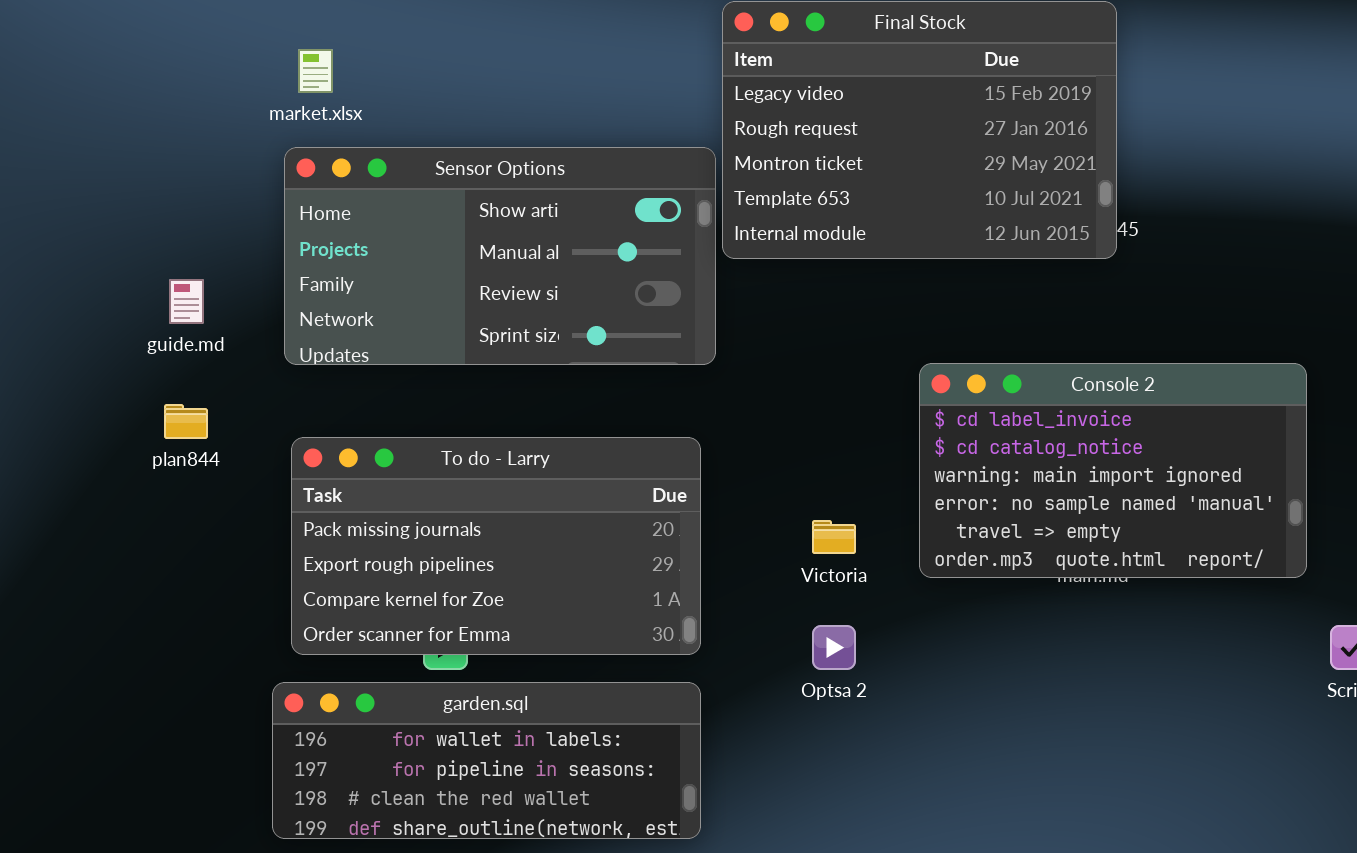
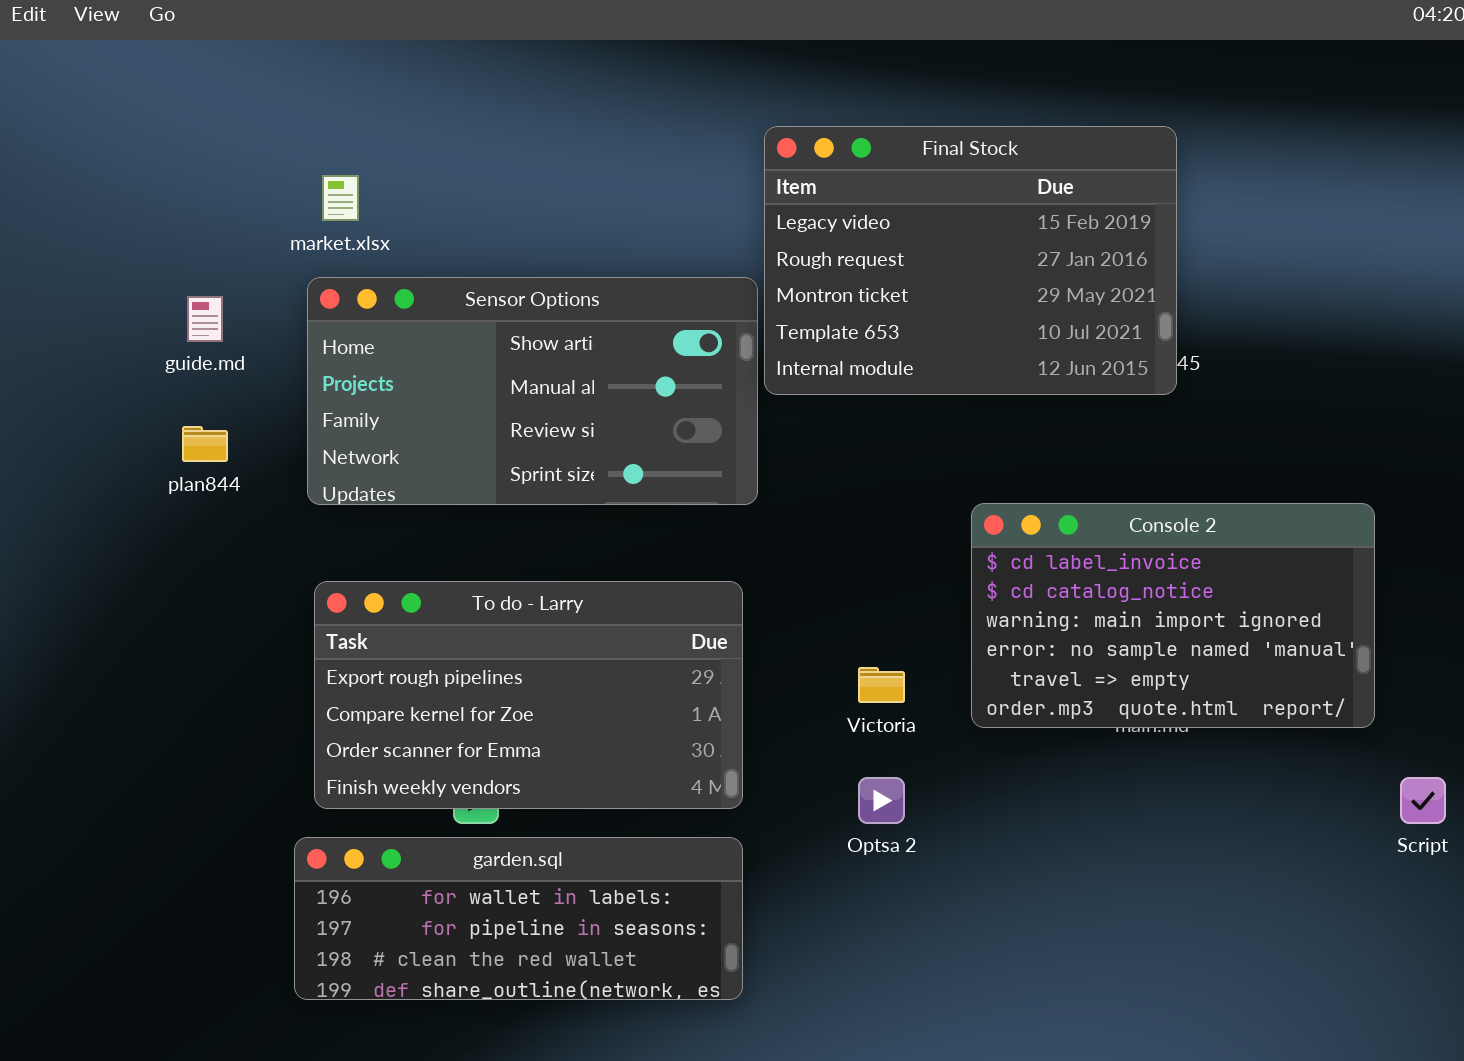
guide.md: [169,279,204,324] -> [187,296,223,342], moved
plan844: [164,404,208,439] -> [182,426,228,462], moved
To do - Larry: [291,437,701,655] -> [314,581,743,809], scrolled down 1 row

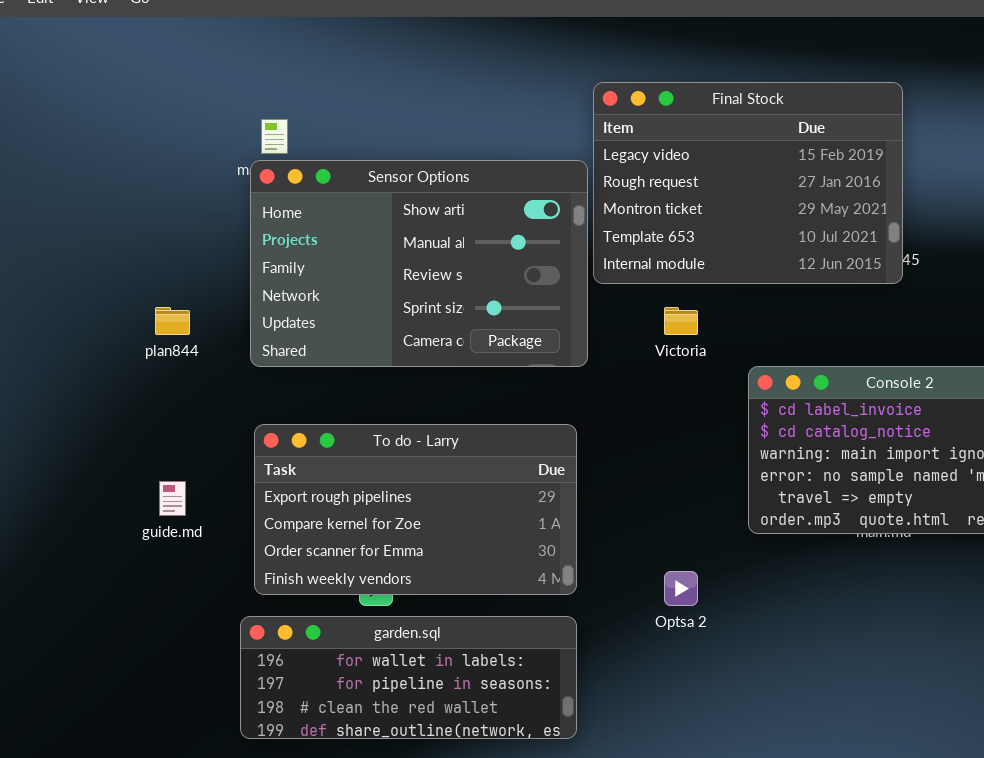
Sensor Options: [307,277,758,505] -> [250,160,588,367], resized
guide.md: [187,296,223,342] -> [159,481,186,516], moved
Victoria: [858,667,905,703] -> [664,307,698,335], moved

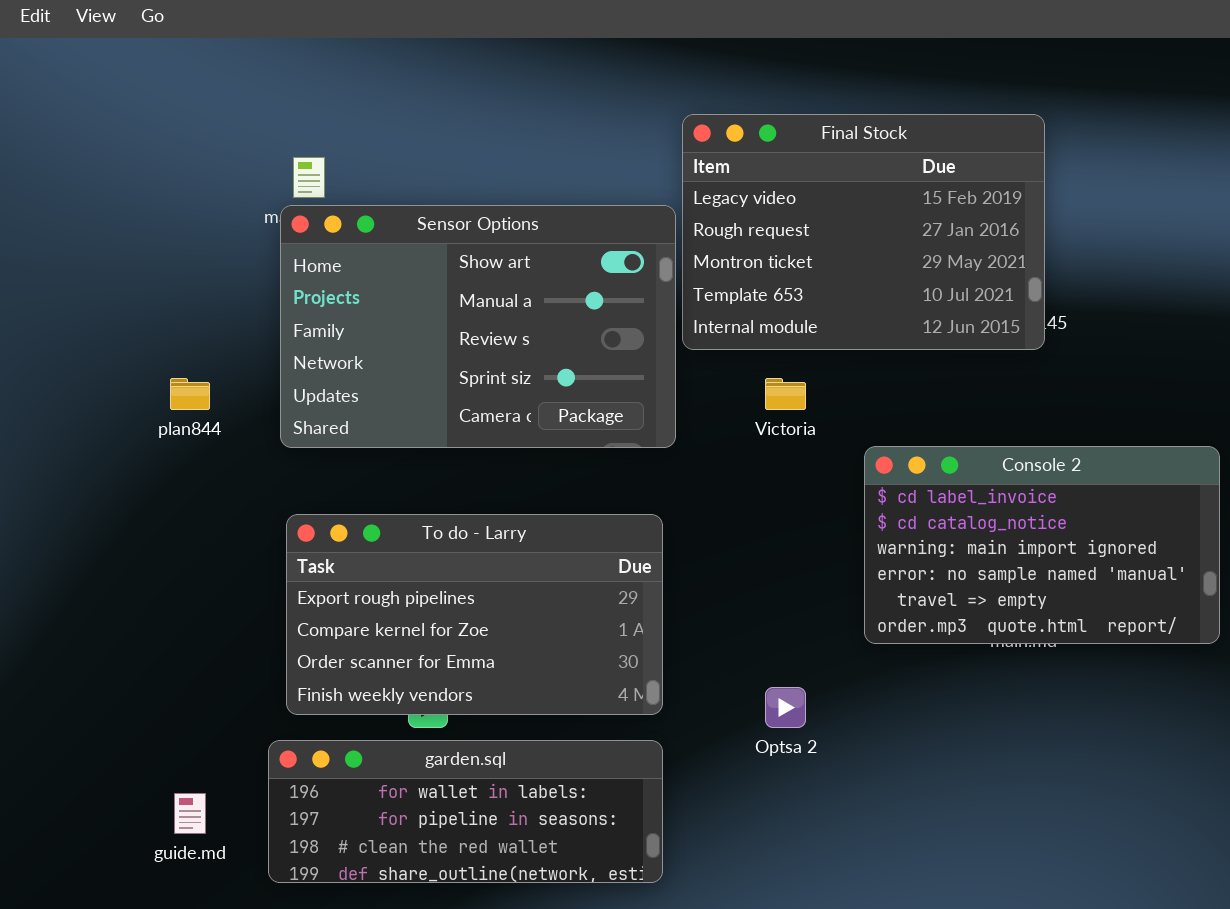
guide.md: [159,481,186,516] -> [174,793,206,834], moved

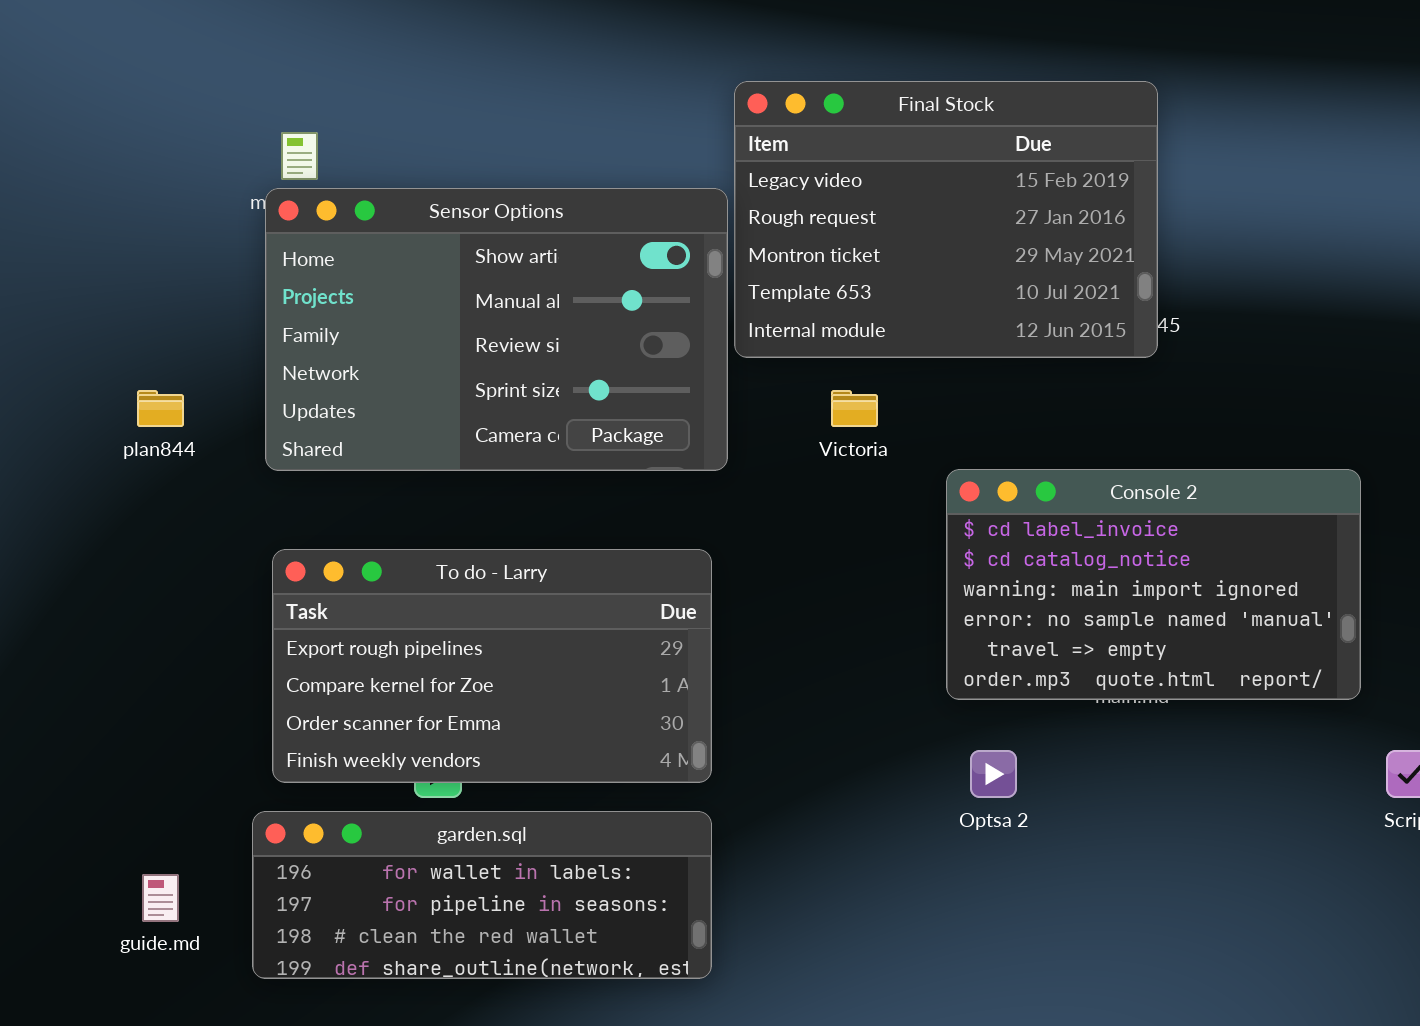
Optsa 2: [765,687,806,728] -> [970,750,1017,798], moved

